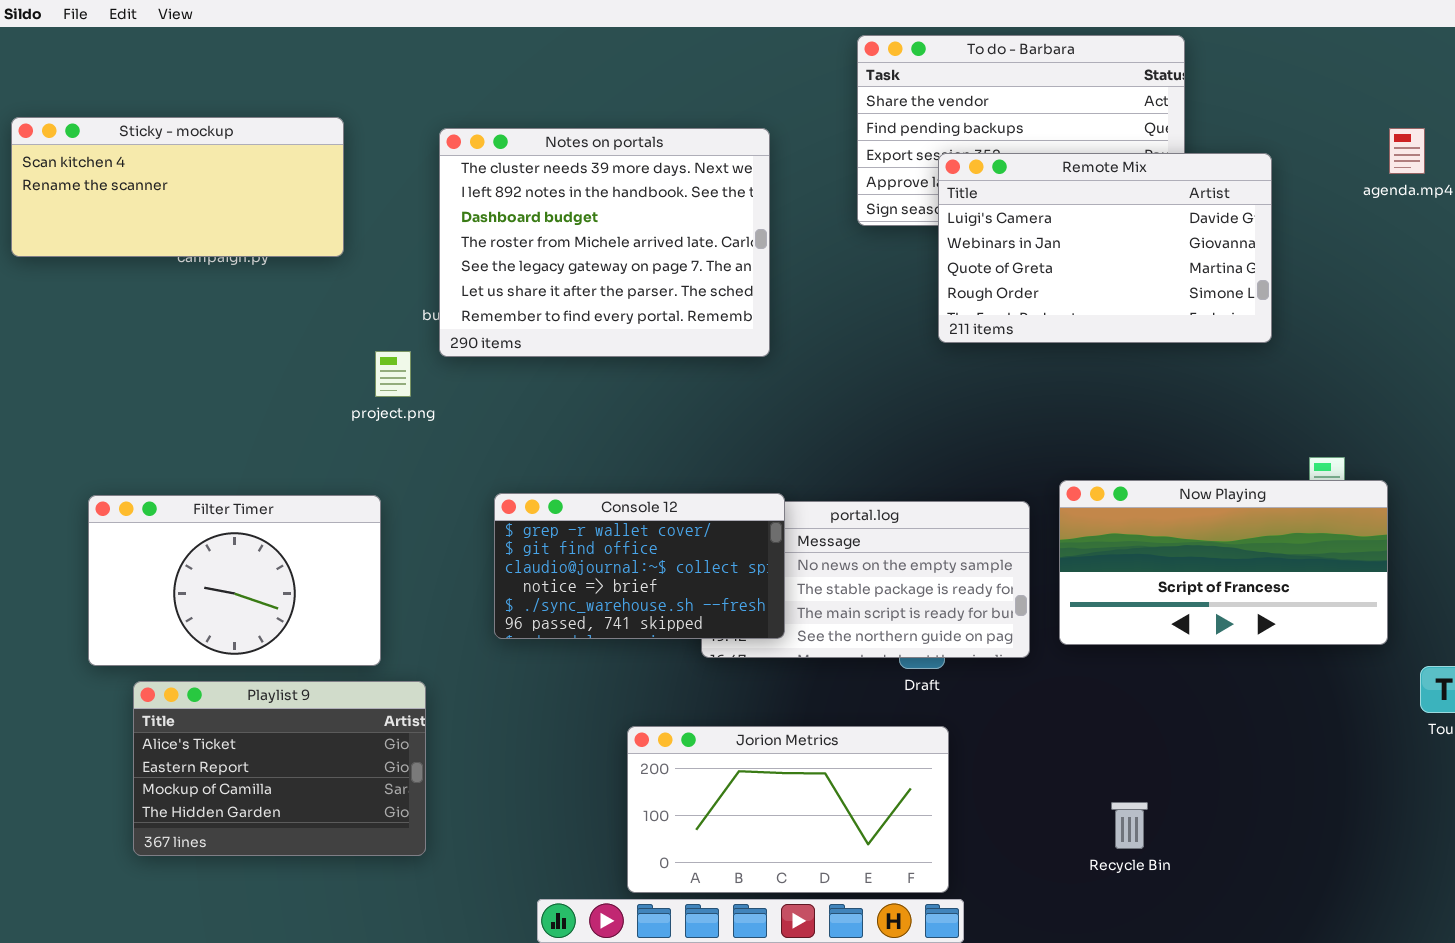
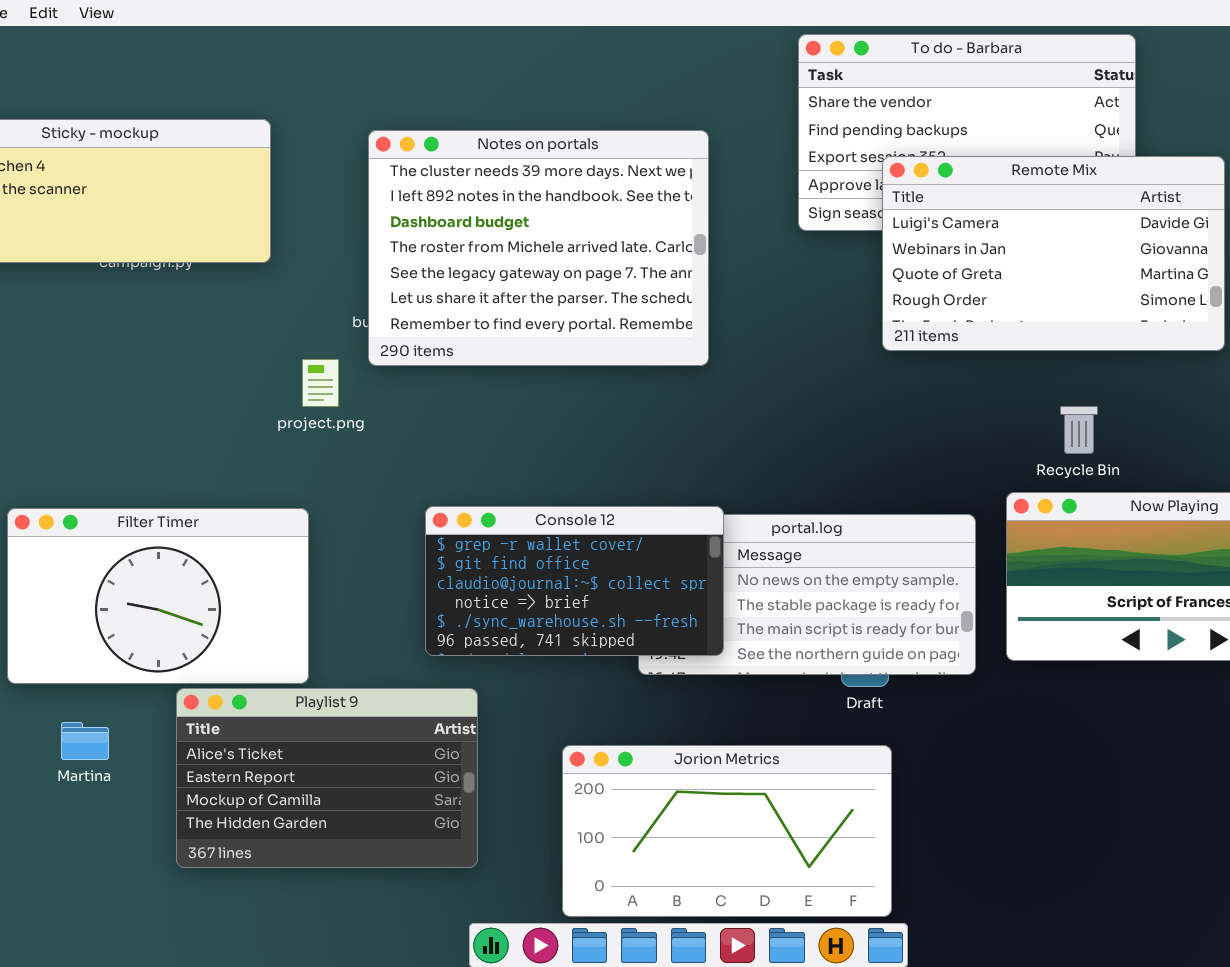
Playlist 9: [133,681,426,856] -> [176,688,478,868], moved
Recycle Bin: [1111,802,1148,849] -> [1060,406,1098,454], moved

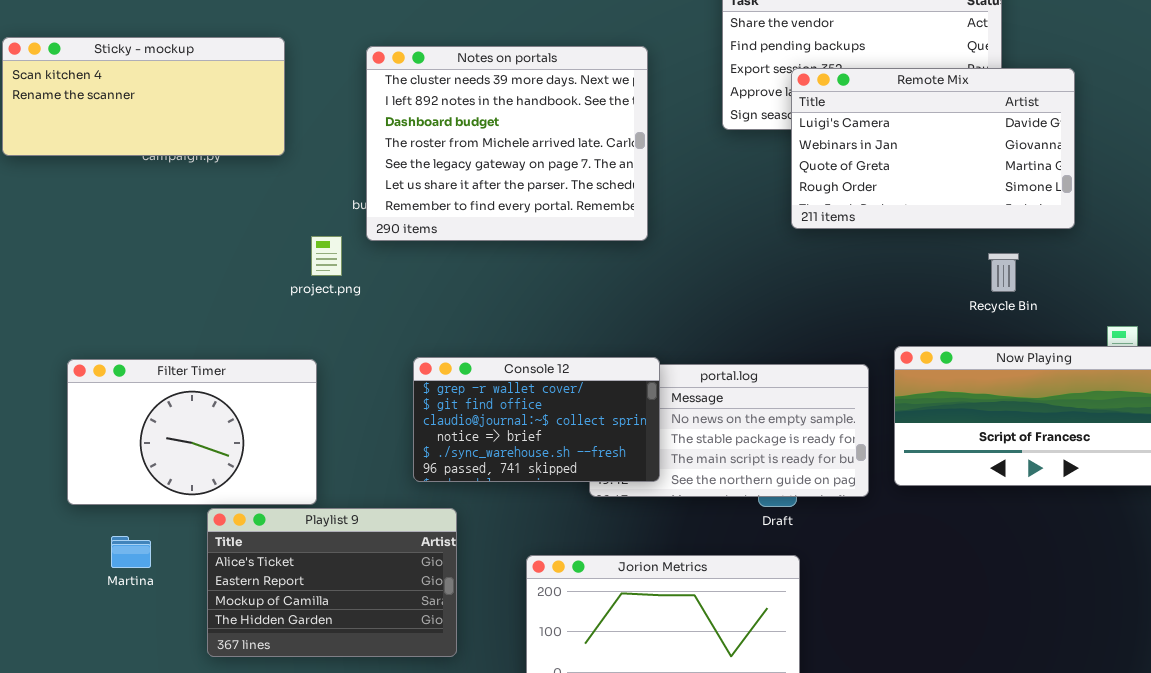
Recycle Bin: [1060,406,1098,454] -> [988,253,1019,292], moved

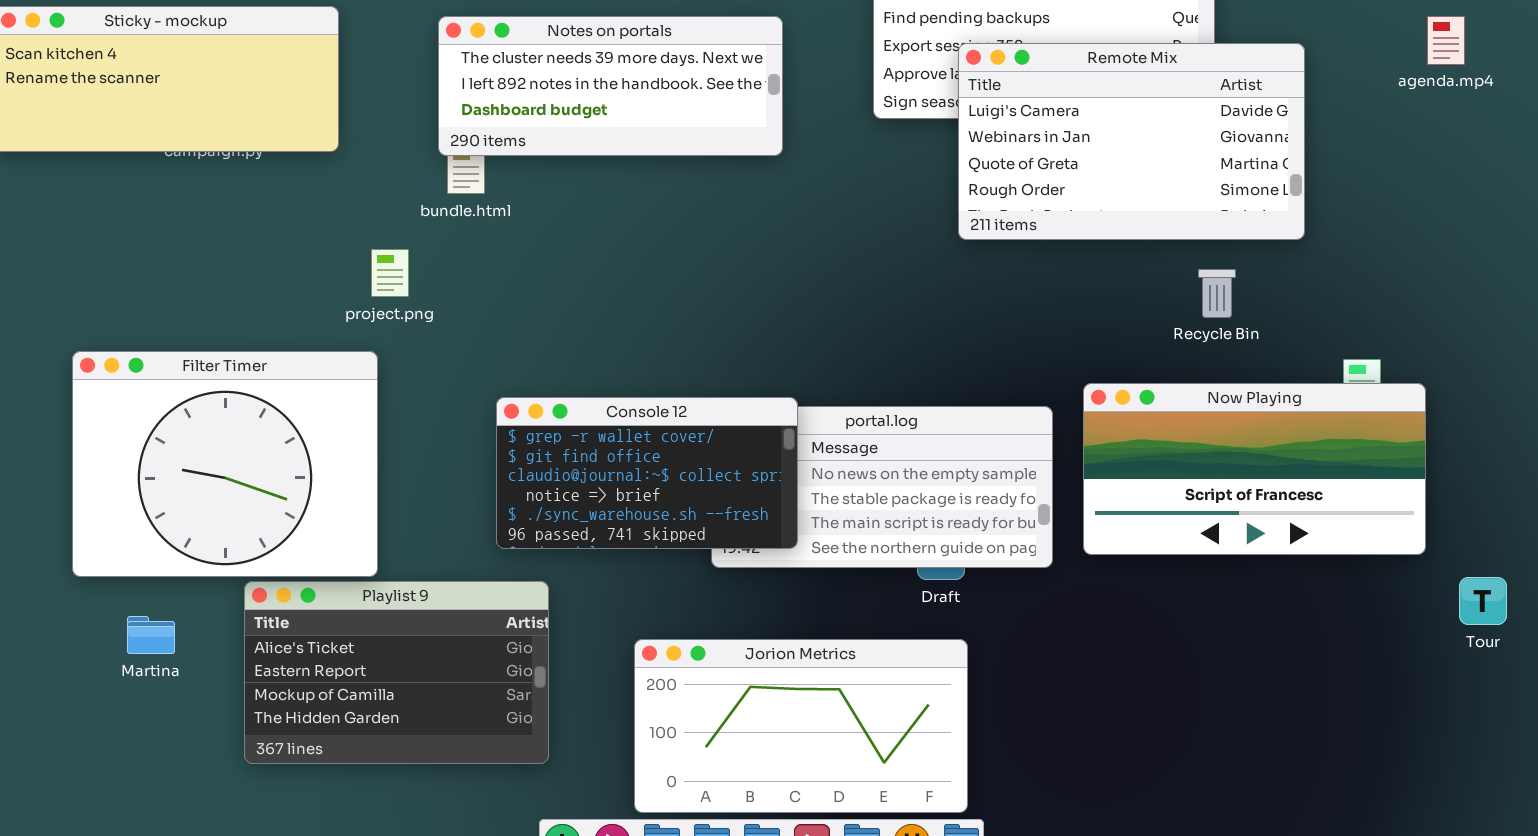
Notes on portals: [366,46,648,241] -> [438,16,783,156], resized
Filter Timer: [67,359,317,505] -> [72,351,378,577], resized

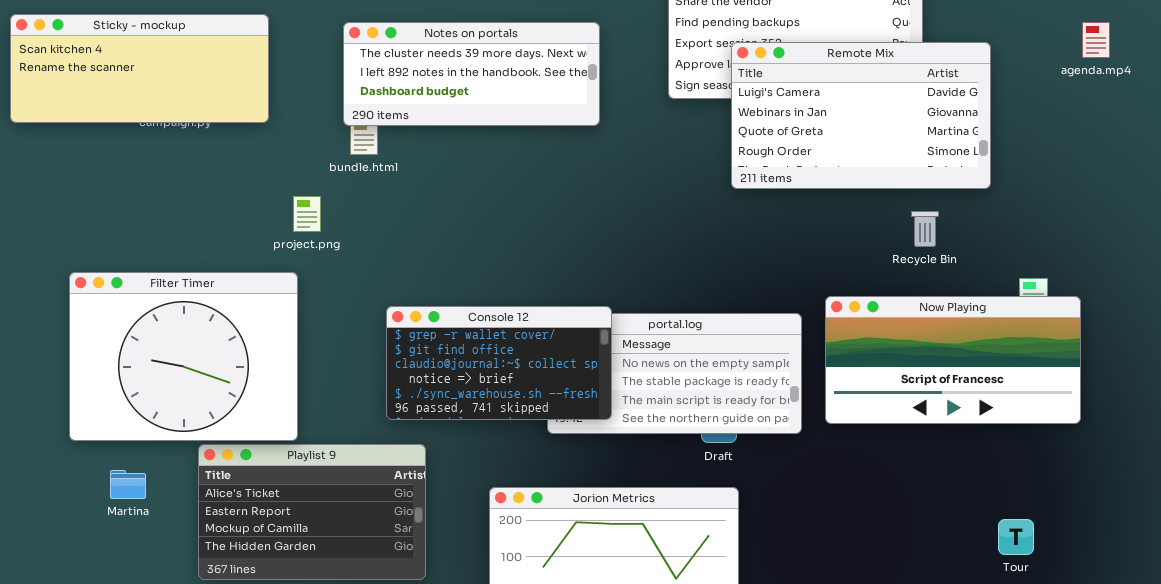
Tour: [1459,577,1507,625] -> [998,519,1034,555], moved

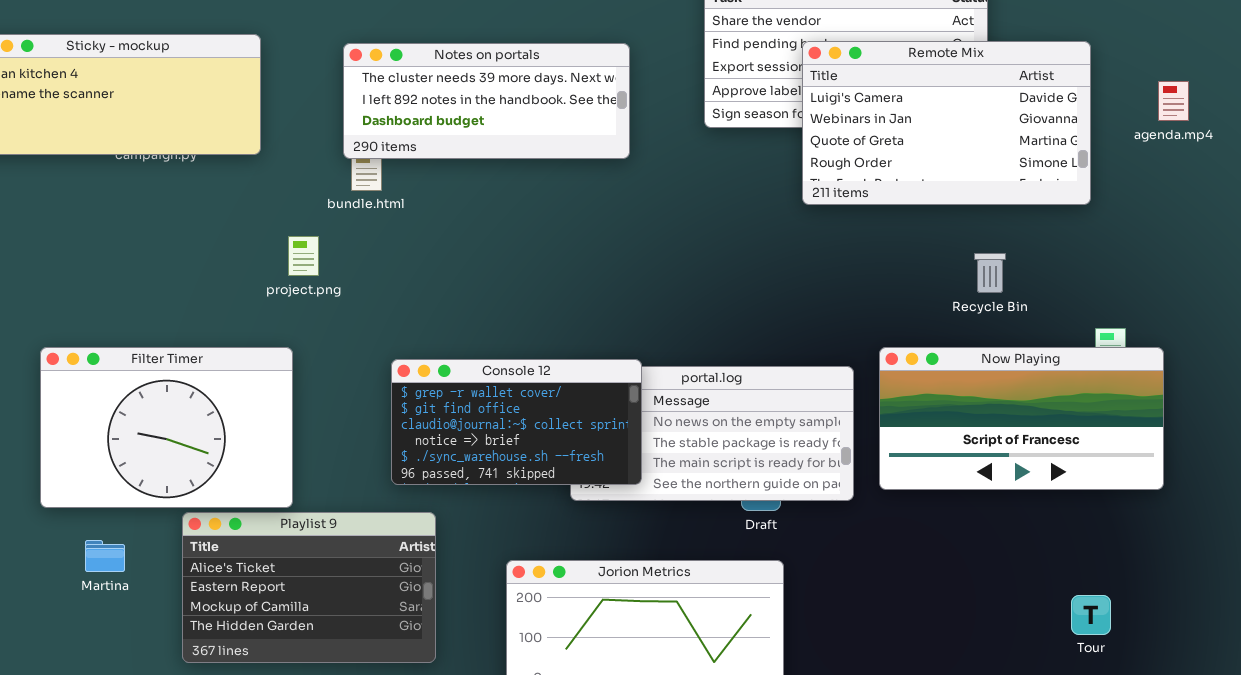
agenda.mp4: [1082,22,1110,58] -> [1158,81,1189,121], moved
Remote Mix: [731,42,991,189] -> [802,41,1091,205], moved
Filter Timer: [69,272,298,441] -> [40,347,293,508], resized

